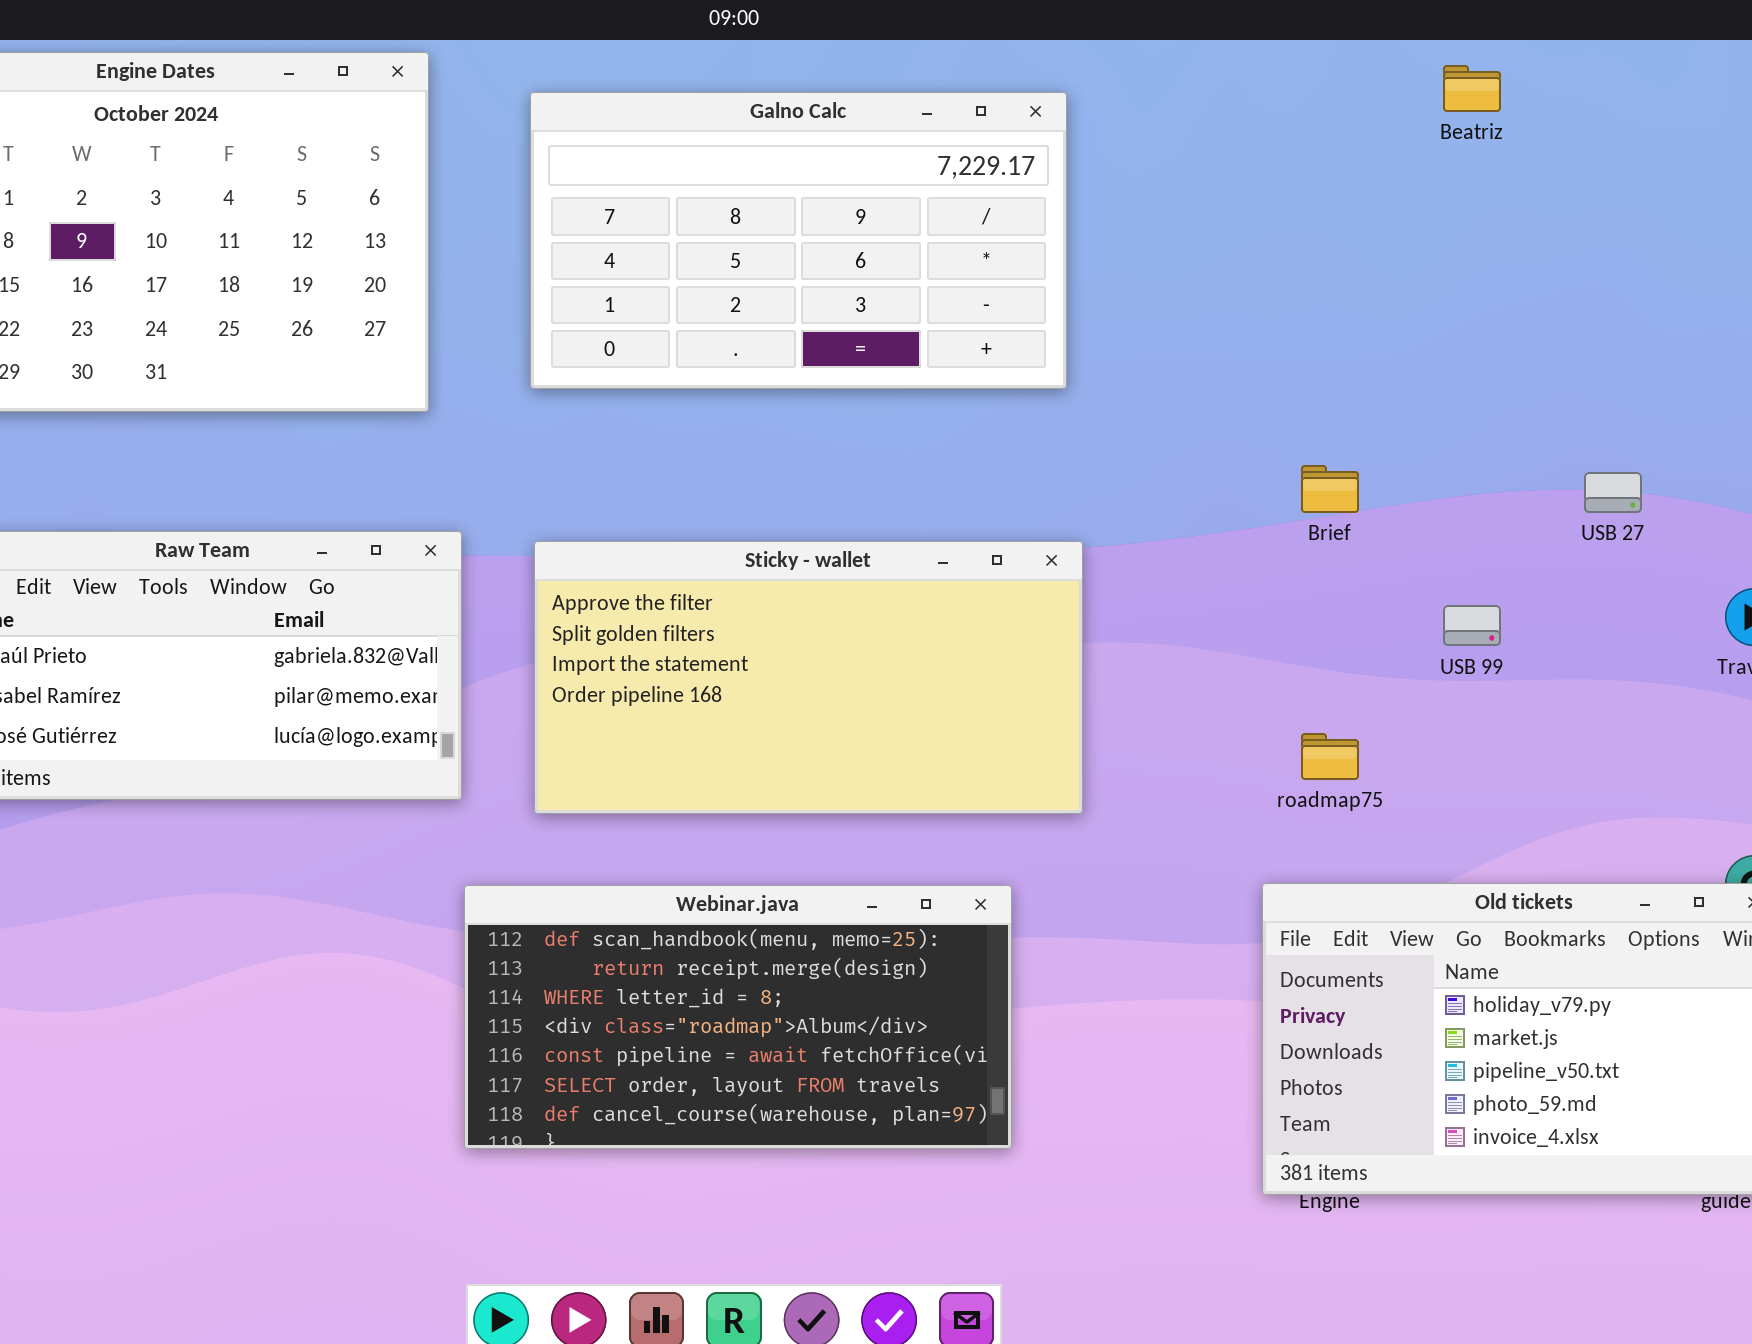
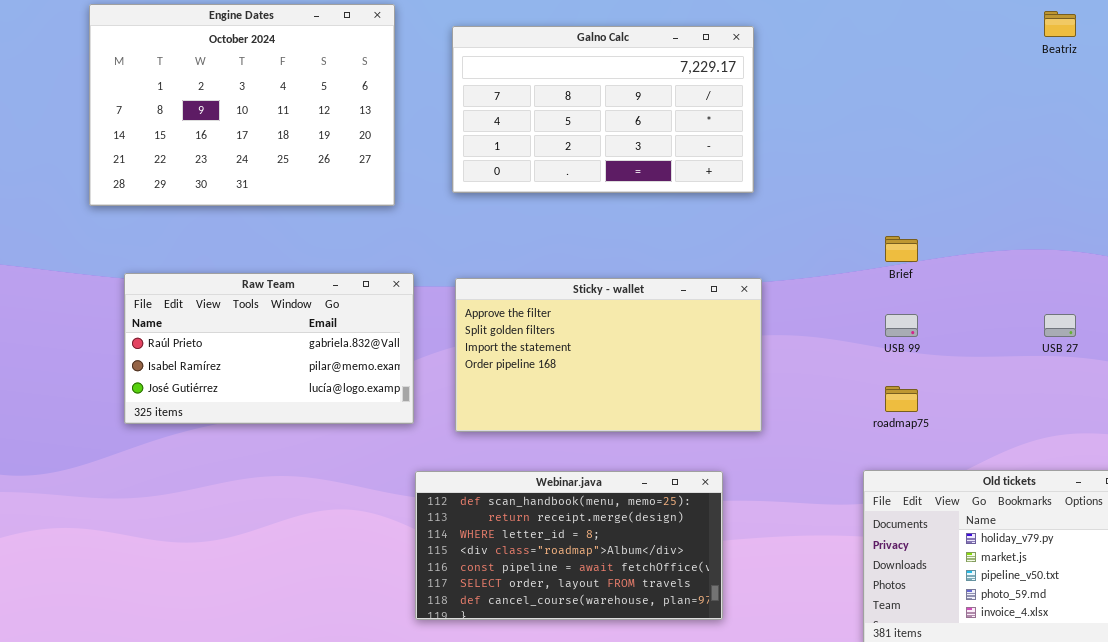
Beatriz: [1443,65,1501,112] -> [1044,11,1076,37], moved
USB 27: [1584,472,1642,513] -> [1044,314,1076,337], moved
USB 99: [1443,605,1501,646] -> [885,314,918,337], moved

